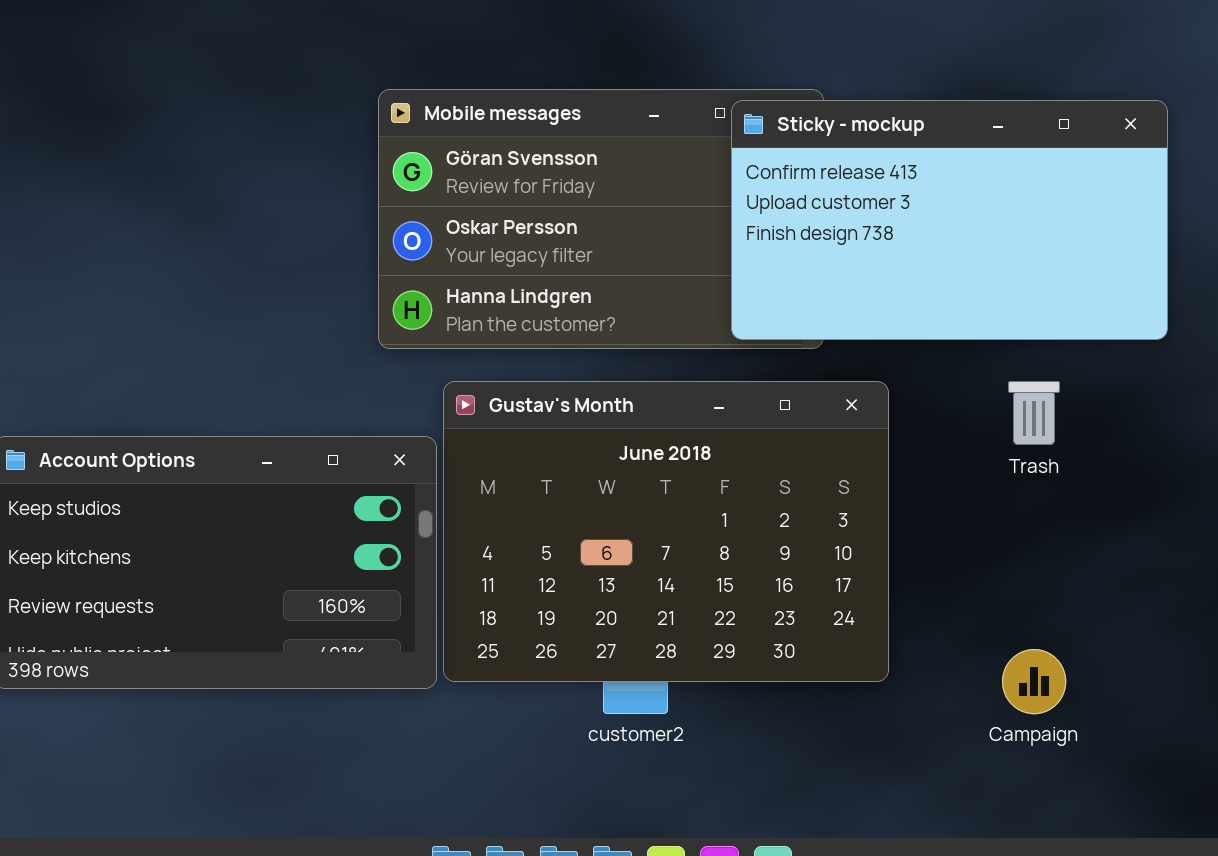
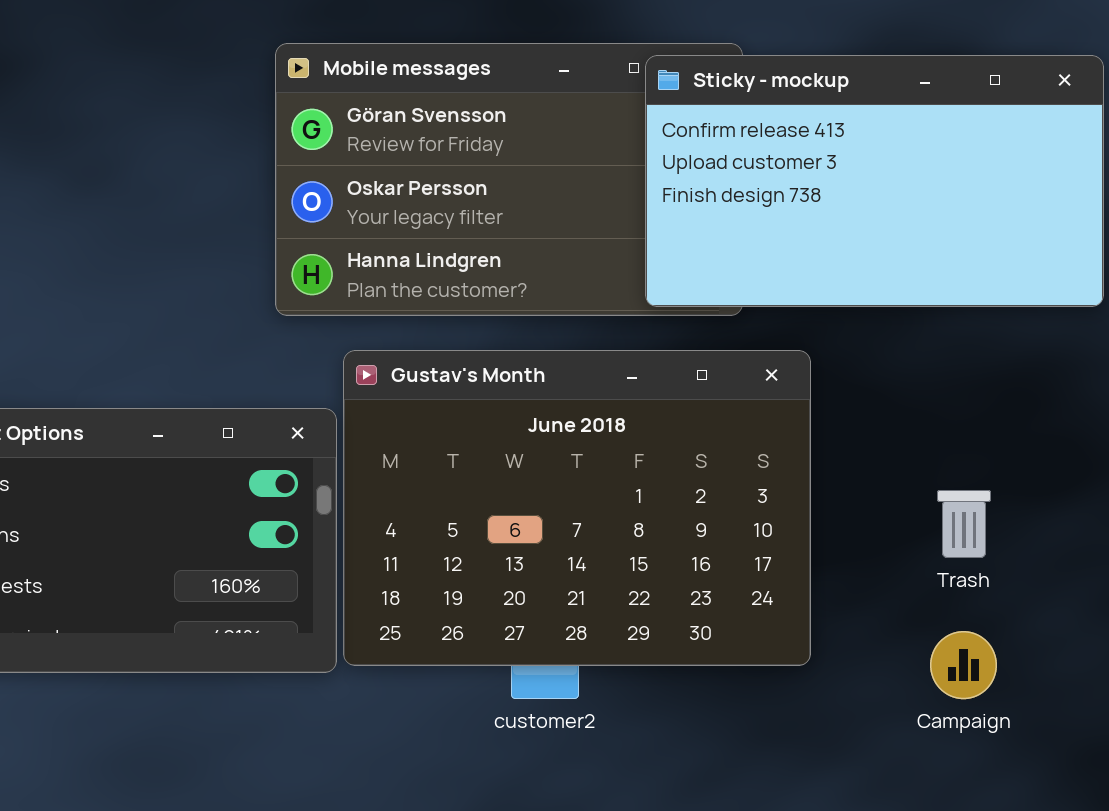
Trash: [1008,381,1060,445] -> [937,490,991,558], moved

